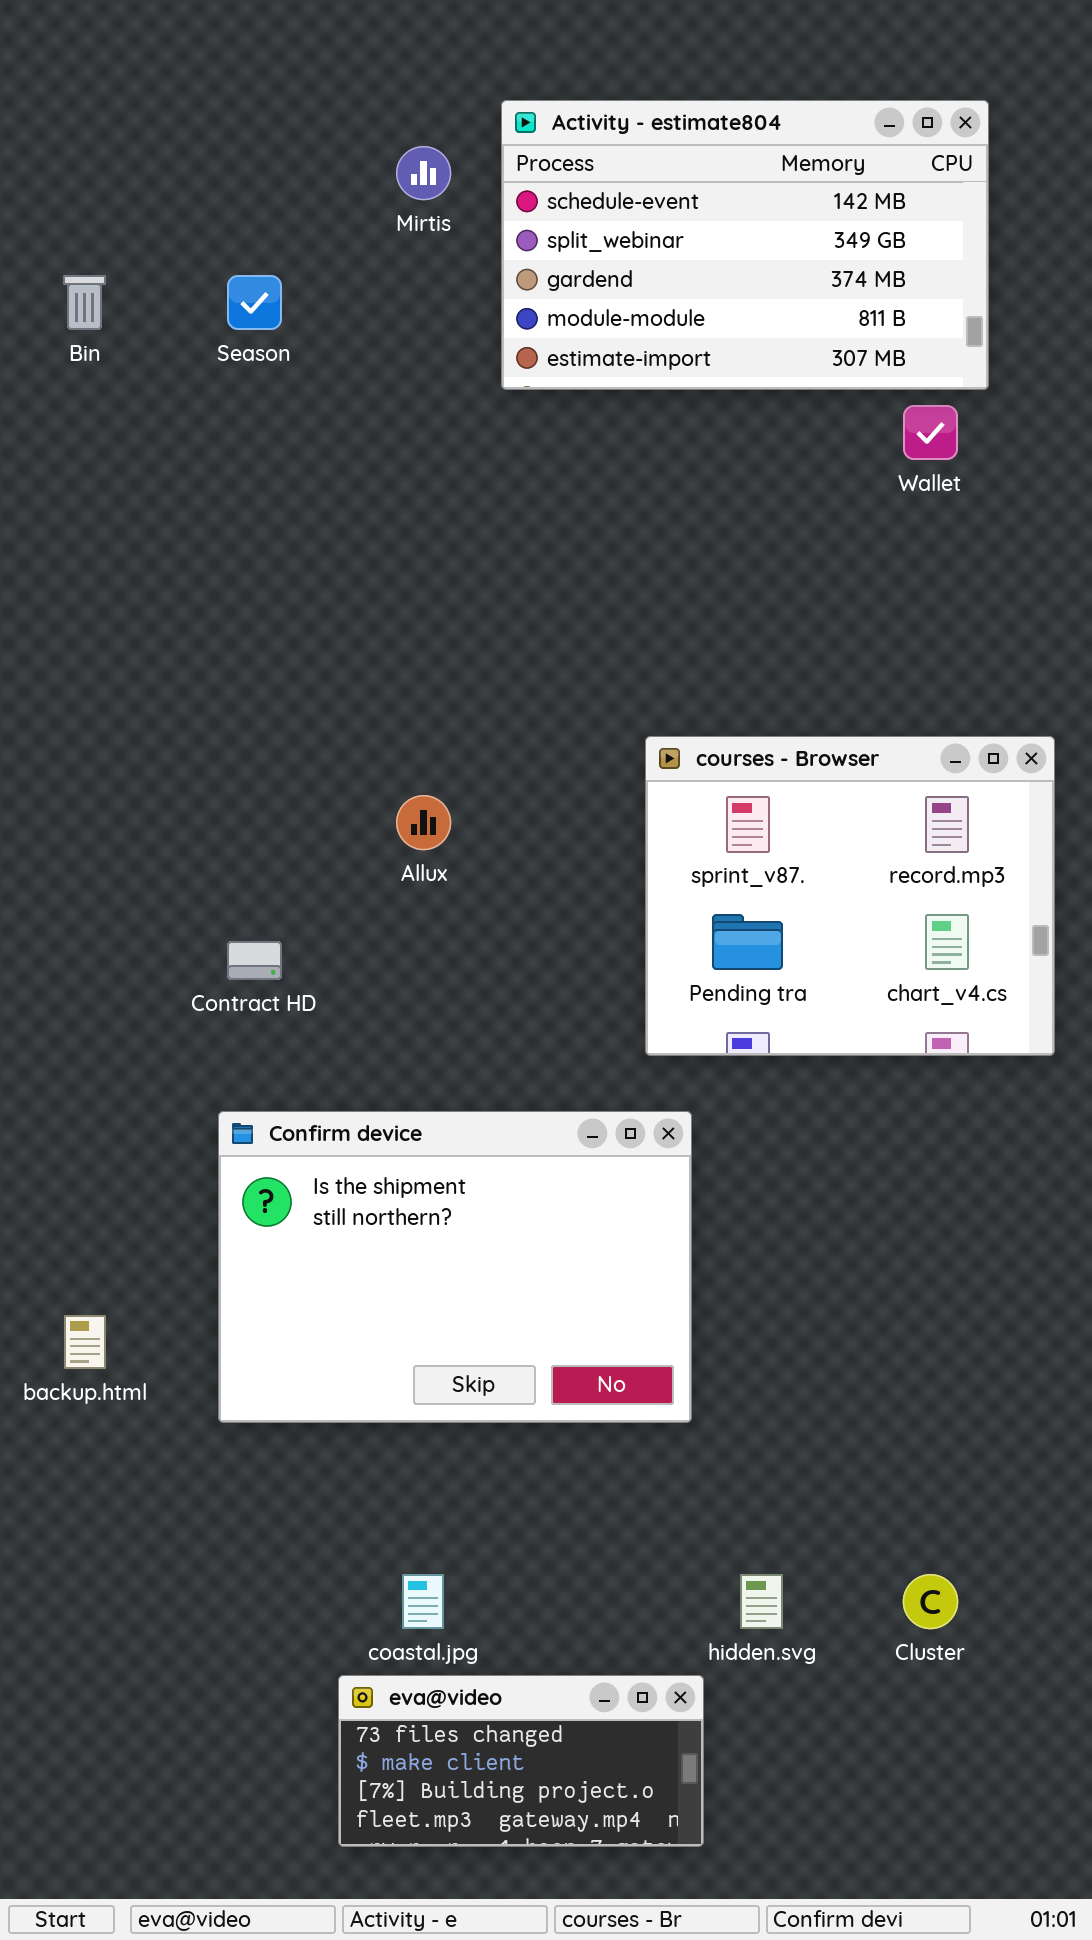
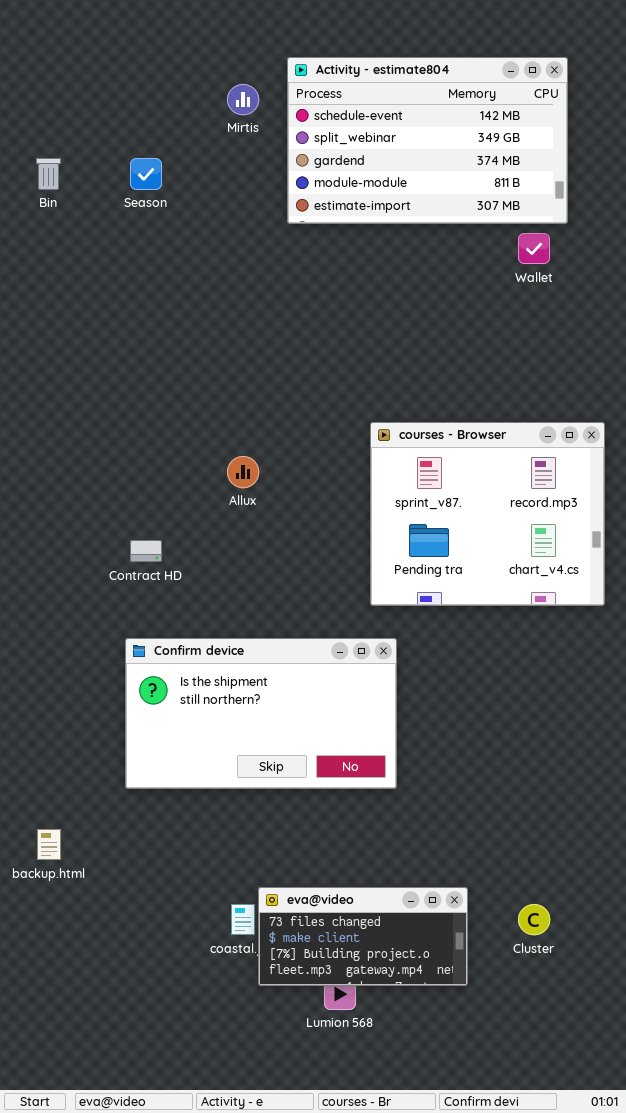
Confirm device: [218,1111,692,1423] -> [125,638,397,789], resized
backup.html: [64,1315,106,1369] -> [37,829,61,860], moved
eva@video: [338,1675,704,1847] -> [258,887,468,986], moved

